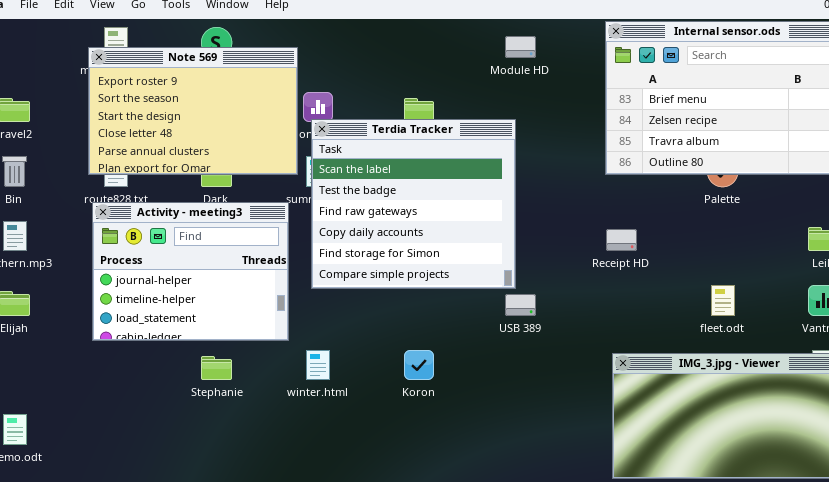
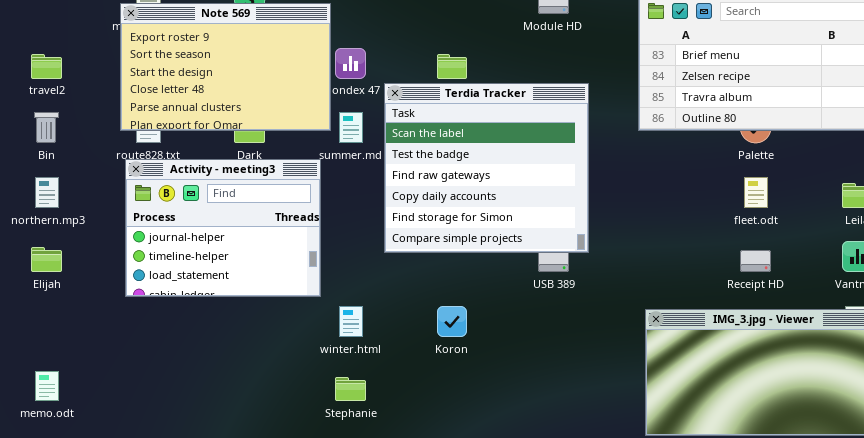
Terdia Tracker: [311,119,516,289] -> [384,83,589,253], moved
Receipt HD: [606,229,637,251] -> [740,250,771,272], moved
fleet.odt: [711,285,735,316] -> [744,177,768,208], moved
Stephanie: [201,356,232,380] -> [335,377,366,401], moved

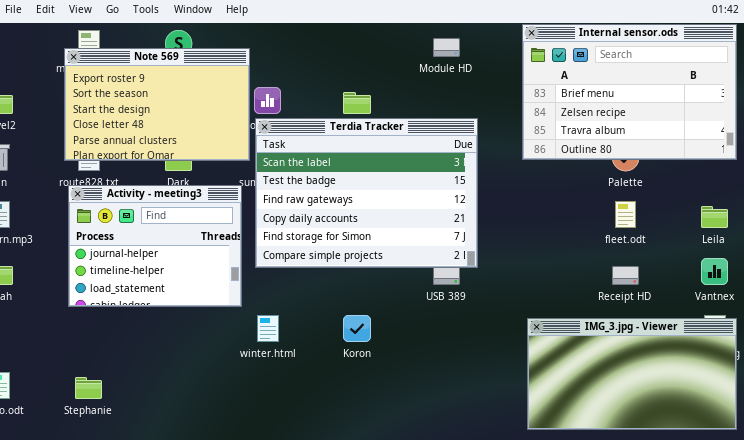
Terdia Tracker: [384,83,589,253] -> [255,118,478,268], resized
Stephanie: [335,377,366,401] -> [75,377,102,399], moved

